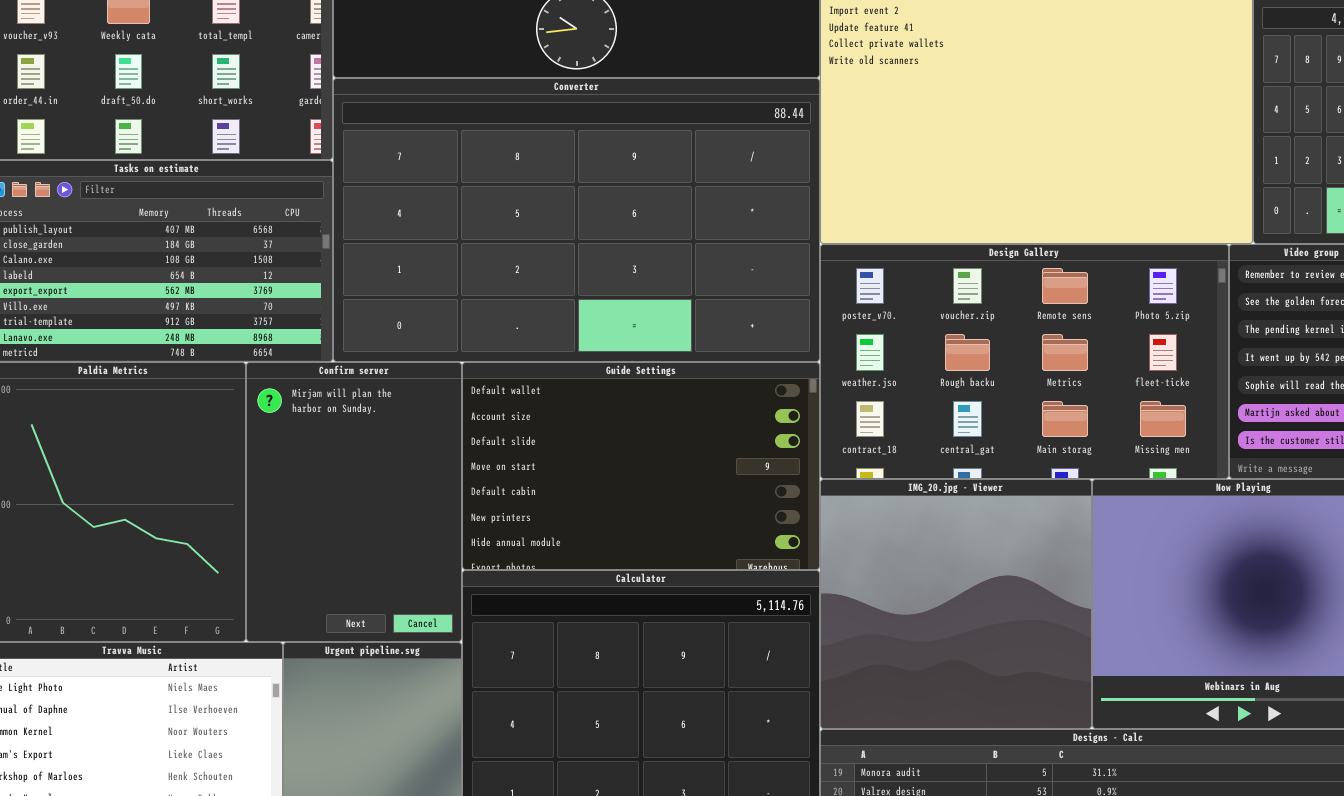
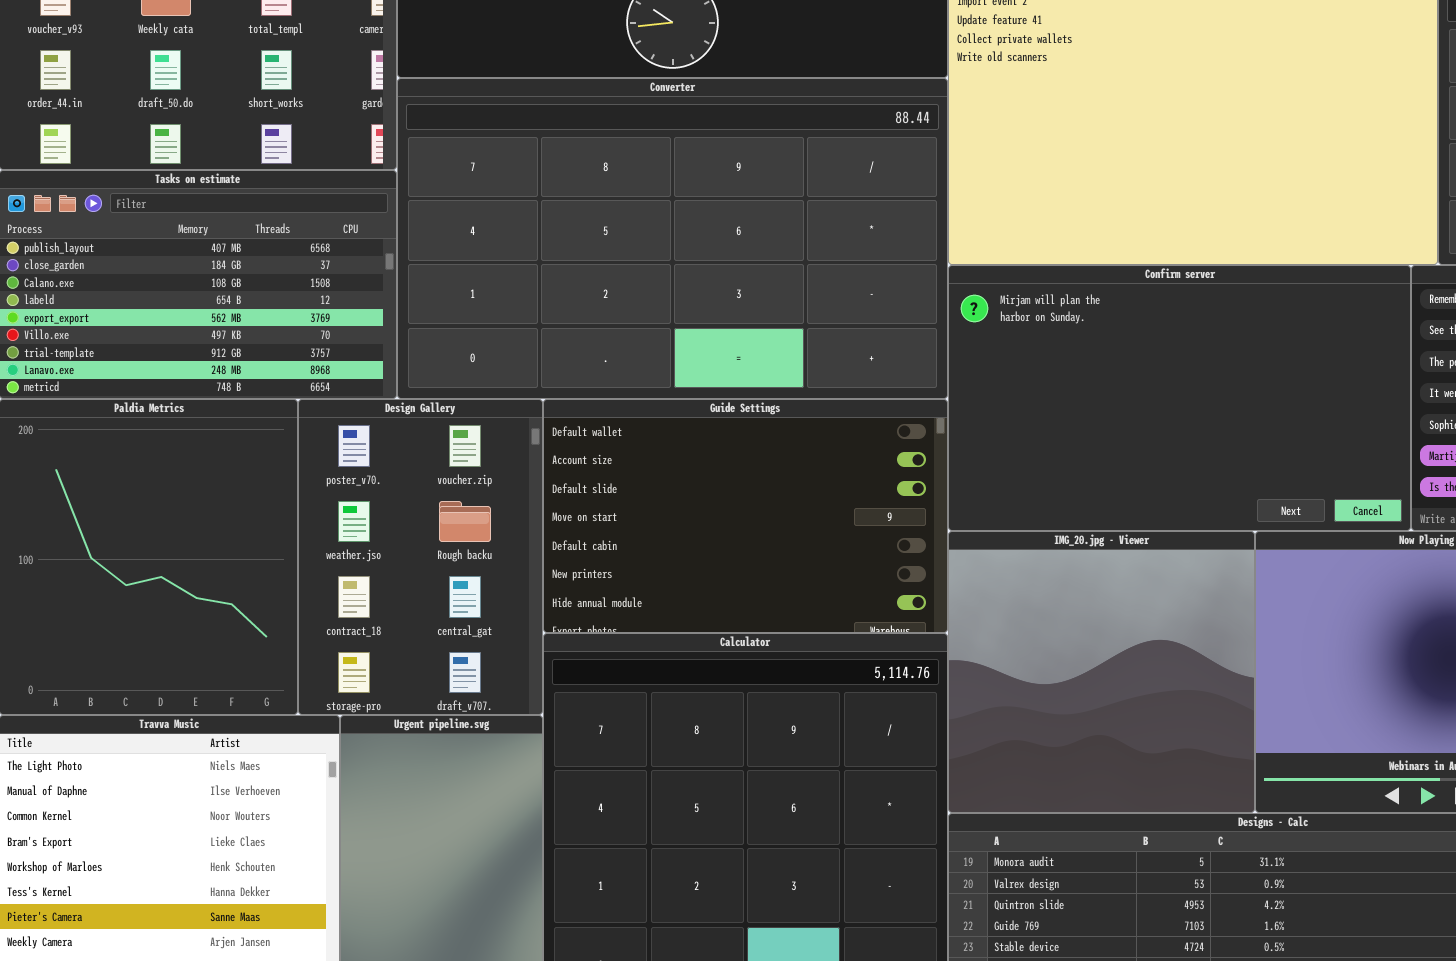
Design Gallery: [820,244,1229,479] -> [298,399,543,715], moved, resized
Confirm server: [246,362,462,642] -> [948,265,1411,531], moved, resized

